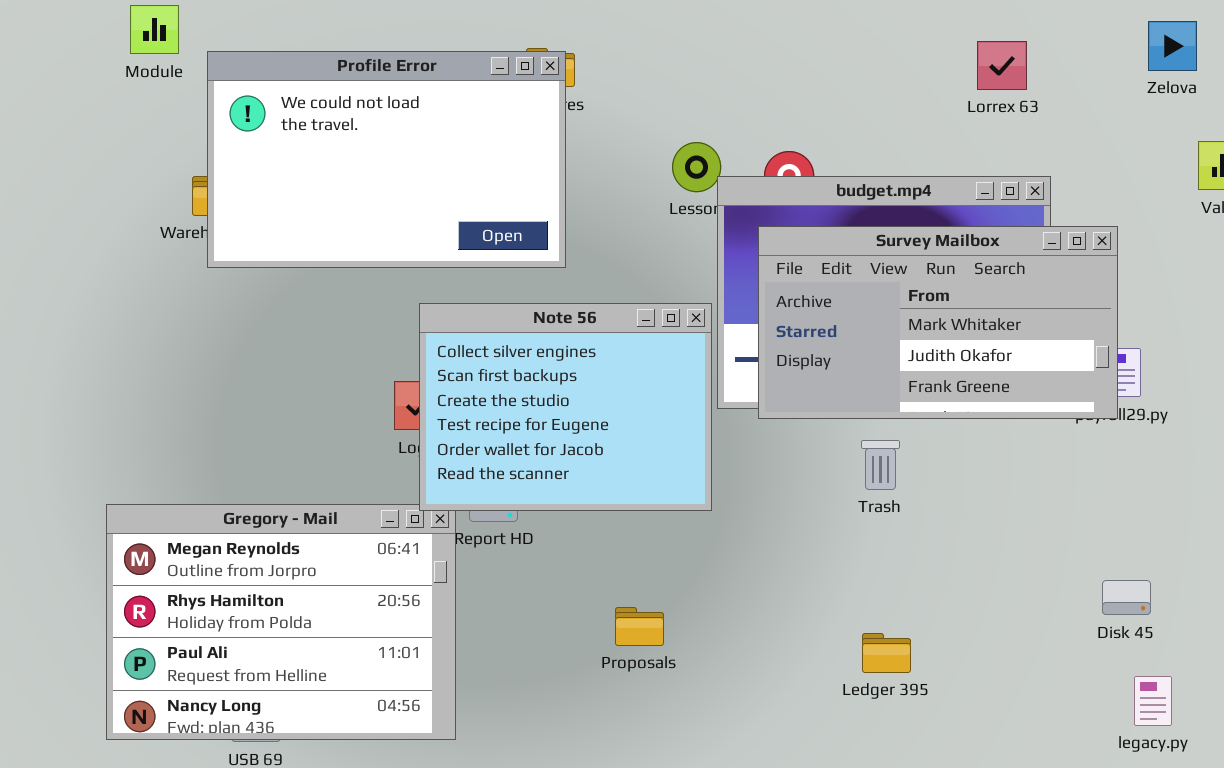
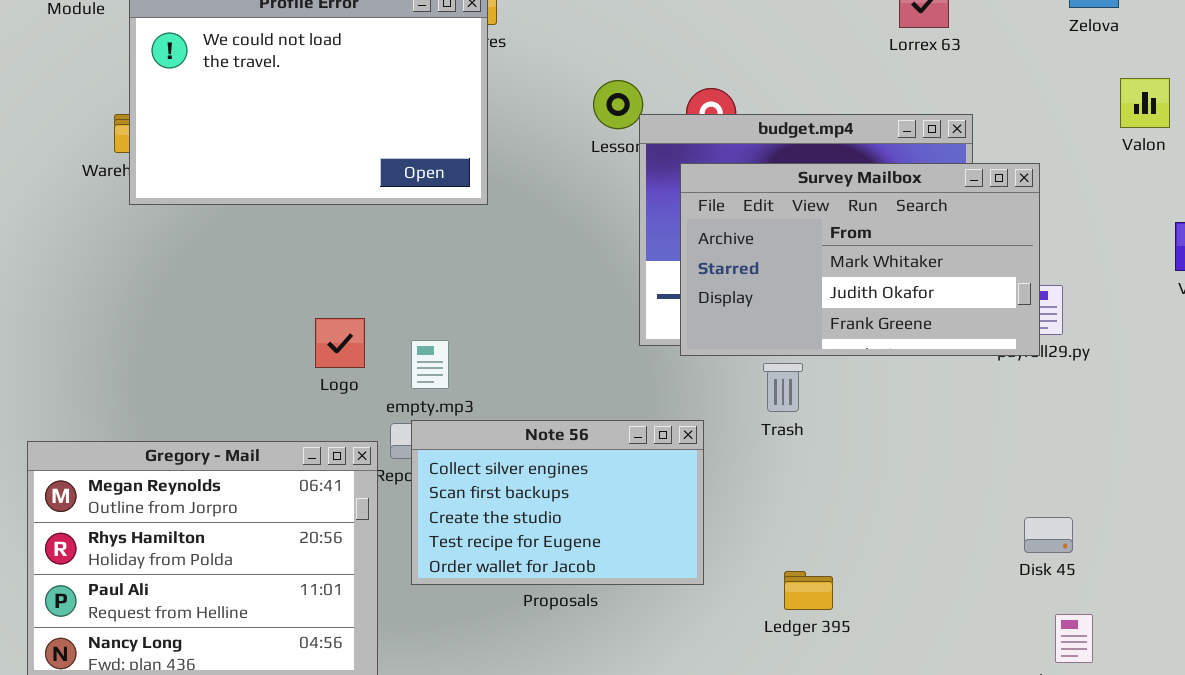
Note 56: [419,303,712,511] -> [411,420,704,585], moved, resized
Trash: [861,440,900,490] -> [763,363,803,412], moved

